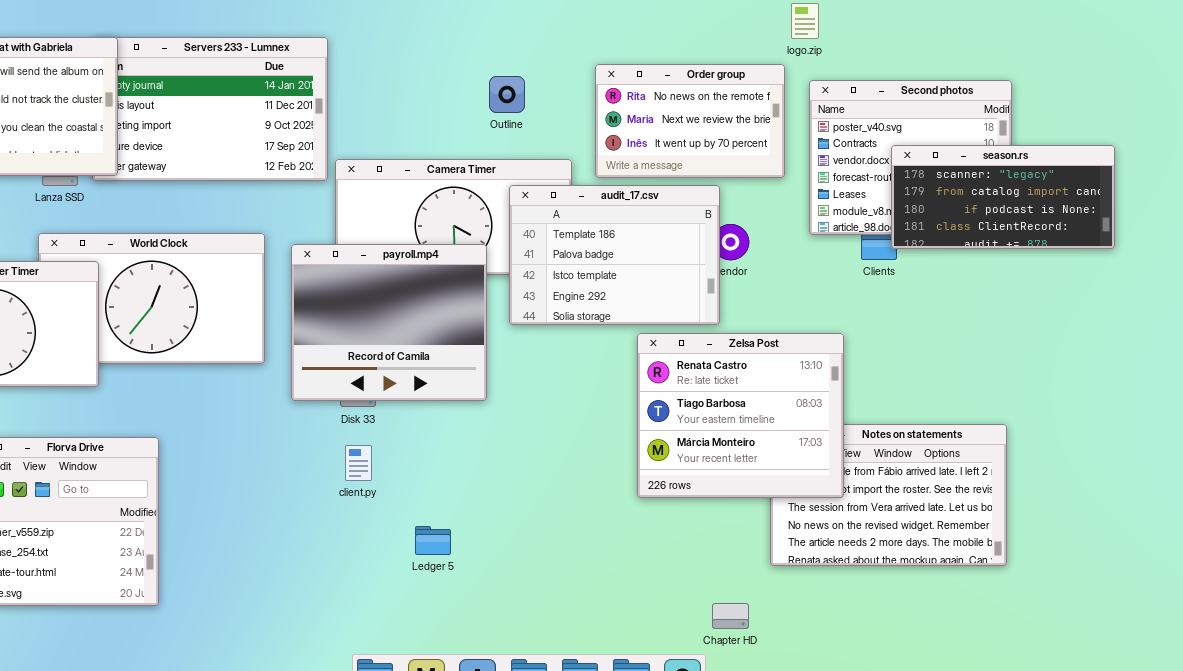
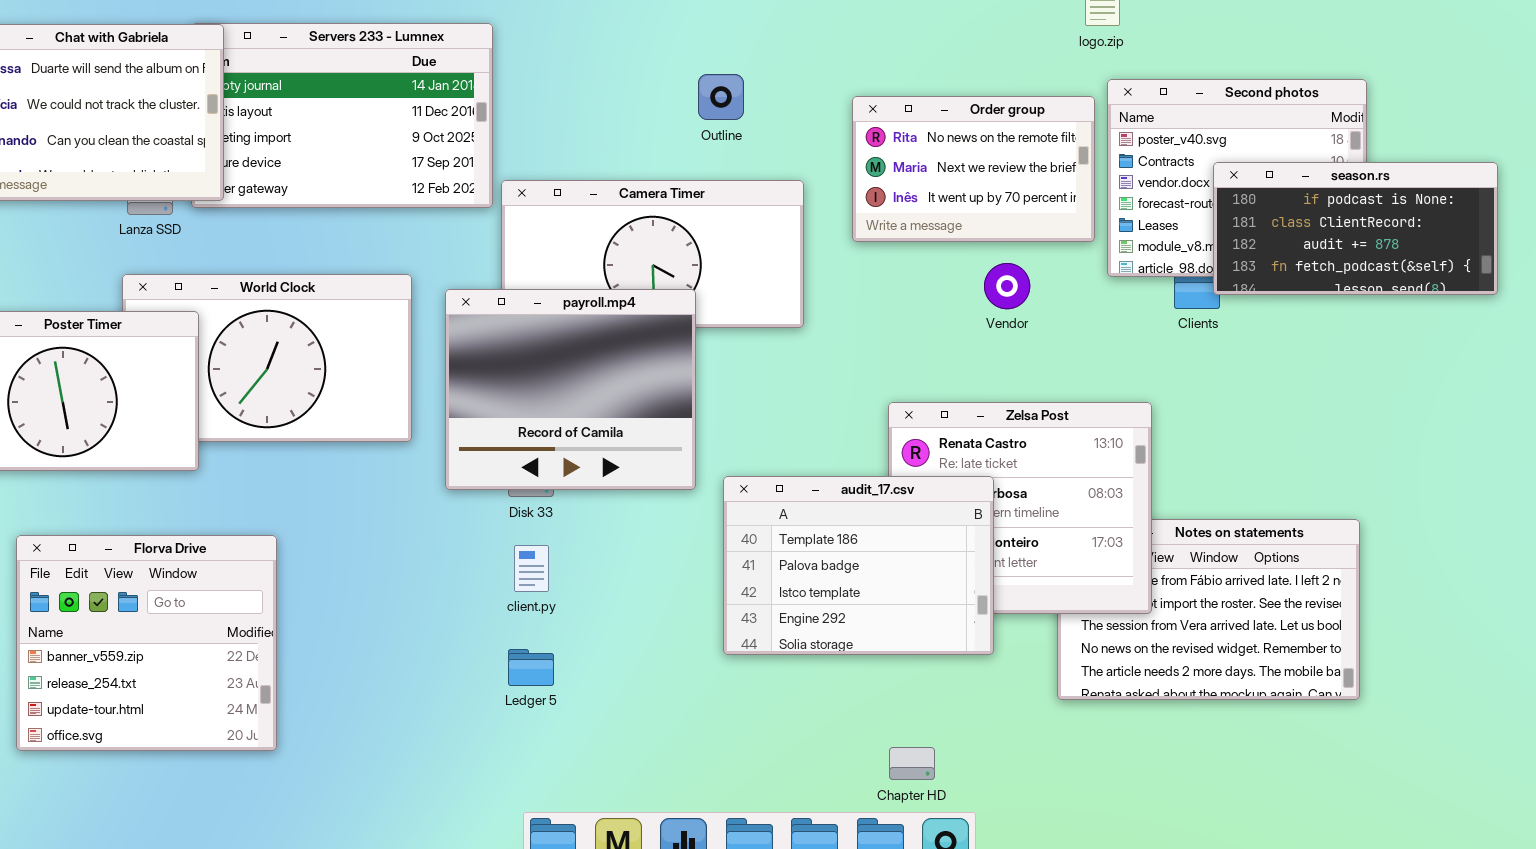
Order group: [595,64,785,178] -> [852,96,1095,242], moved
season.rs: [891,145,1115,249] -> [1213,162,1498,295], scrolled down 2 rows
audit_17.csv: [509,185,720,325] -> [723,476,994,655], moved
Ledger 5: [415,526,451,555] -> [508,649,554,686], moved
Chapter HD: [712,603,749,629] -> [889,747,935,780], moved

